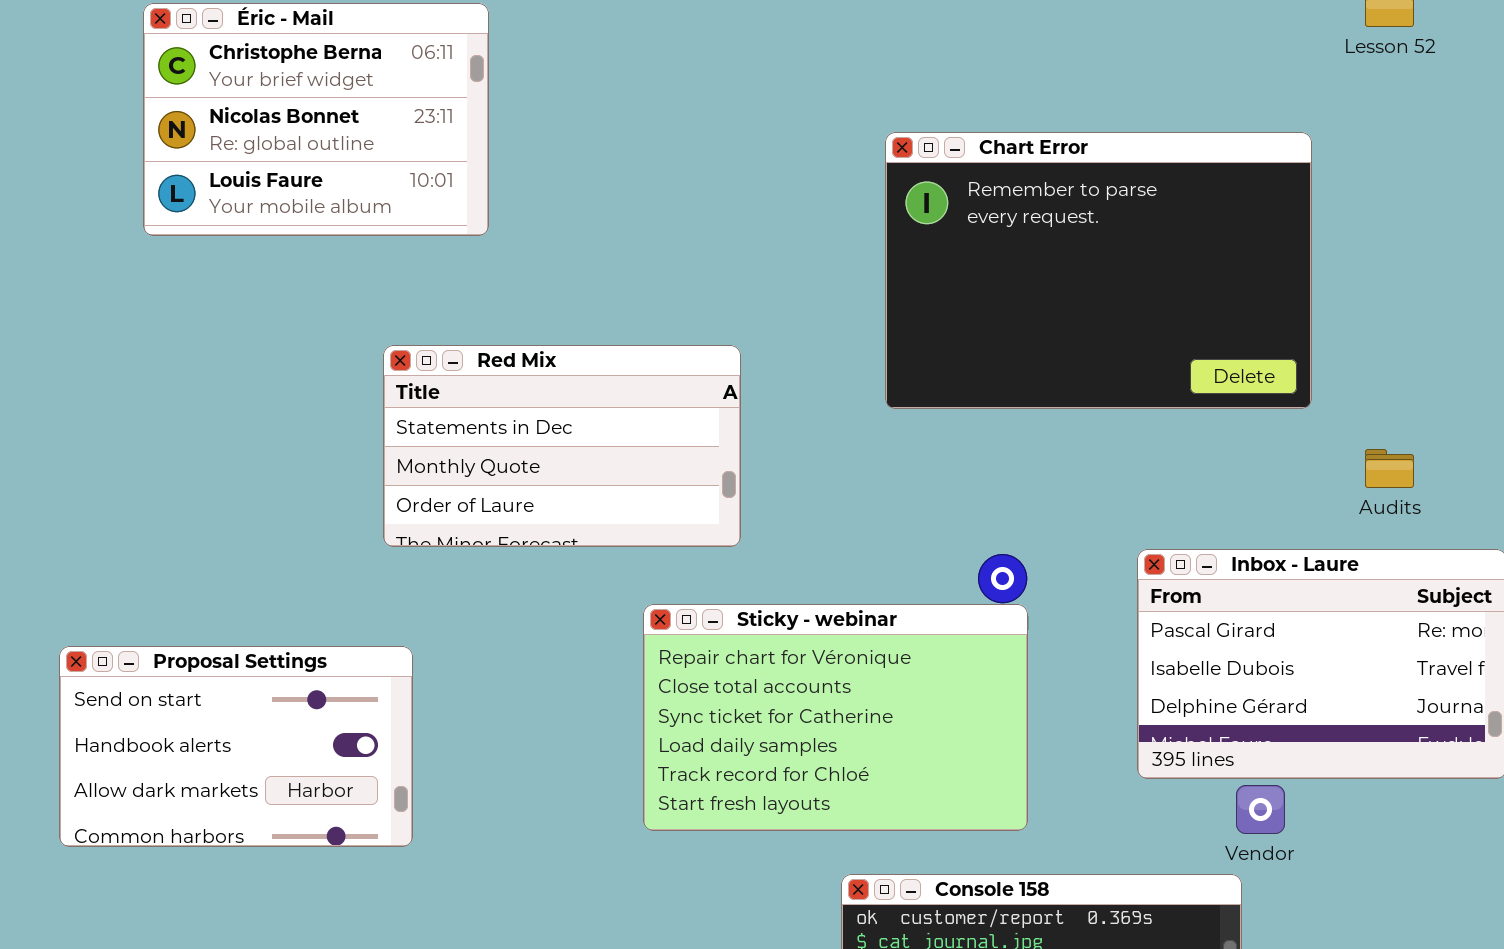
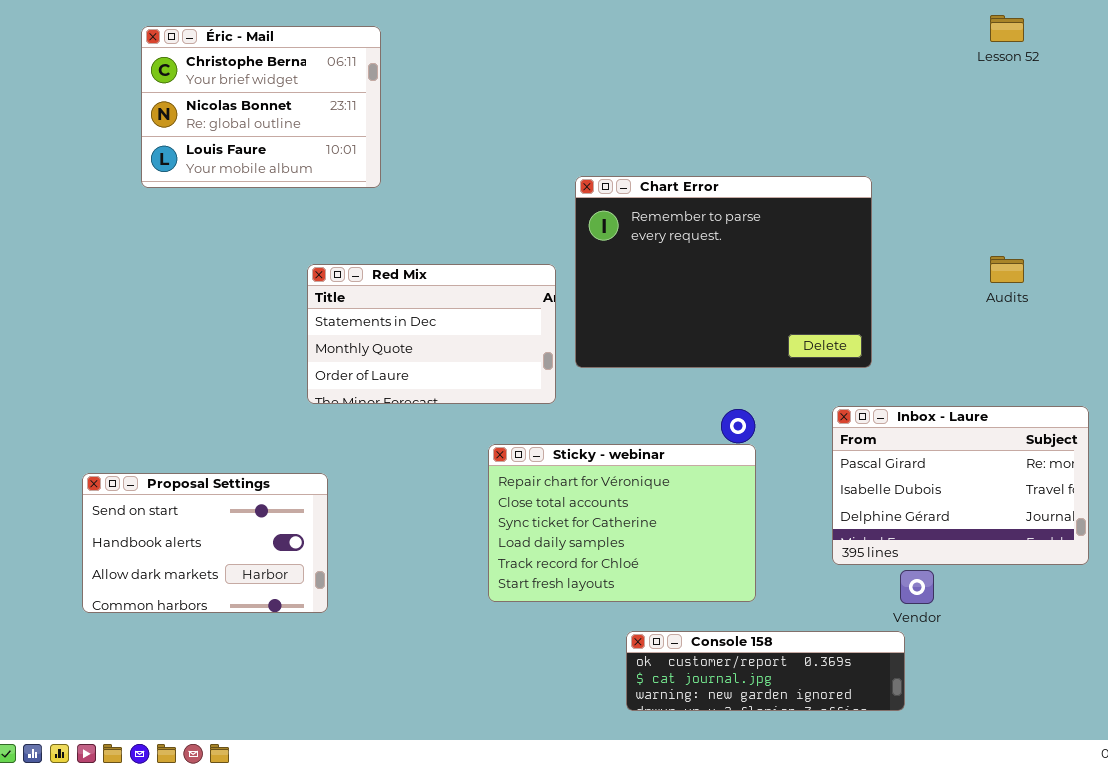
Chart Error: [885,132,1312,409] -> [575,176,872,368], moved
Audits: [1365,449,1414,488] -> [990,256,1024,283], moved

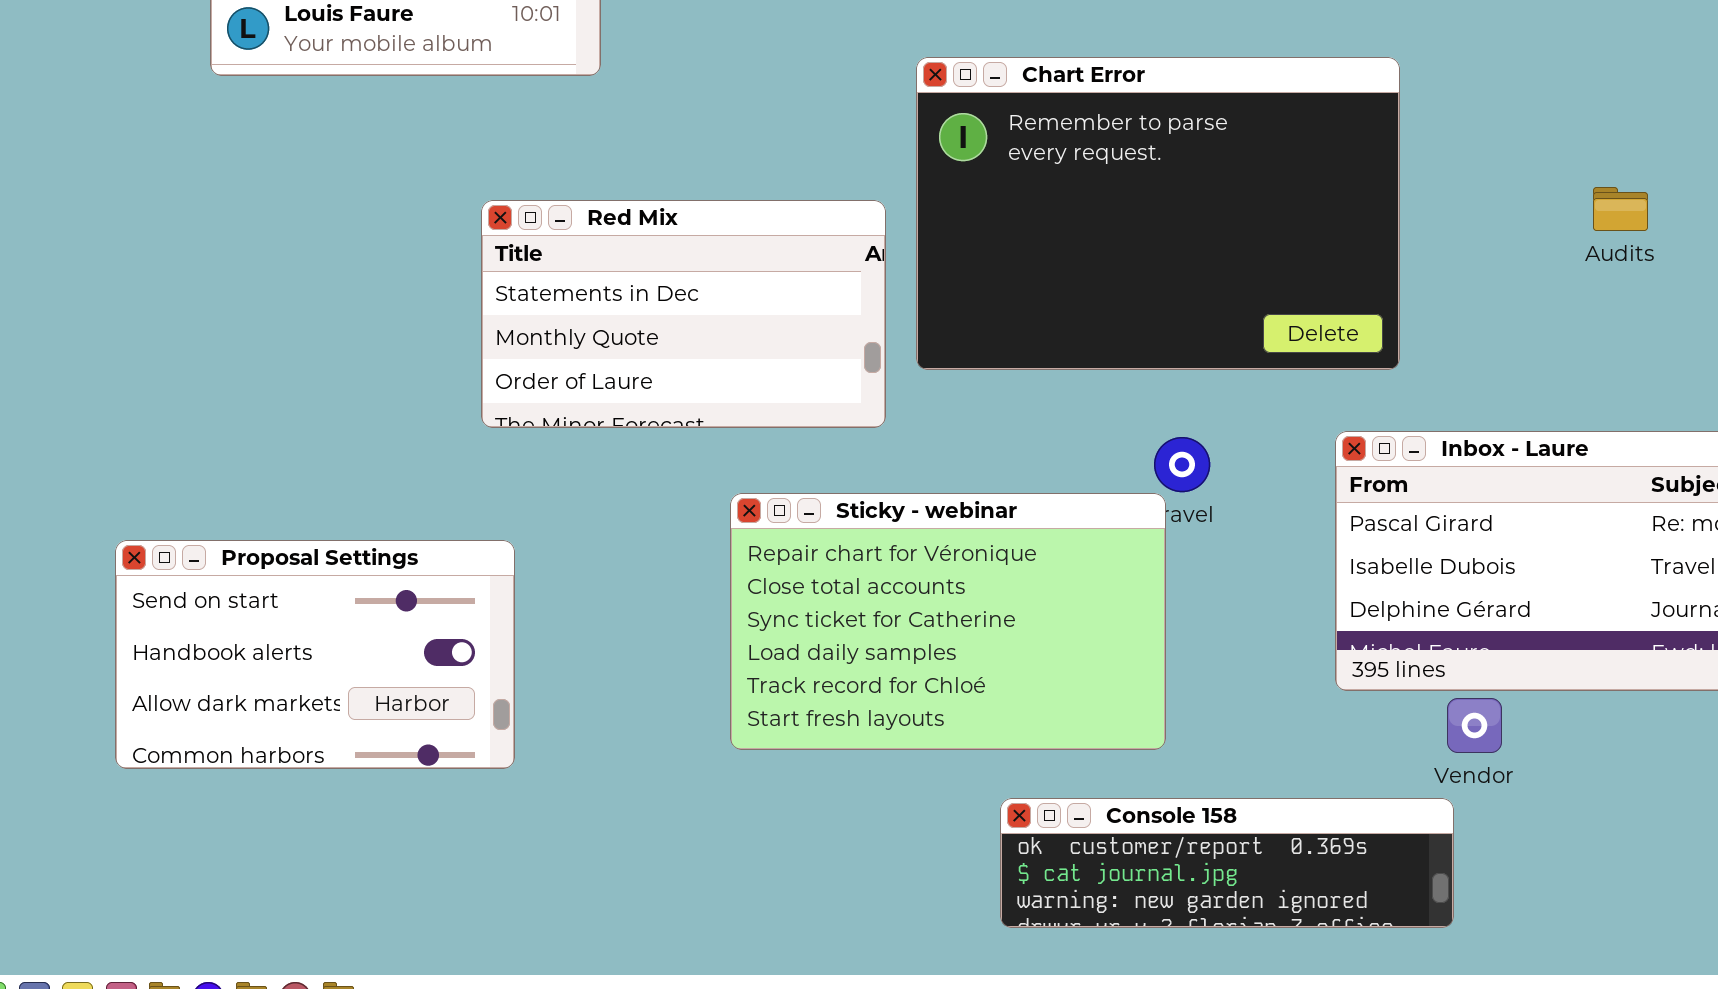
Sticky - webinar: [488,444,756,602] -> [730,493,1166,750], moved

